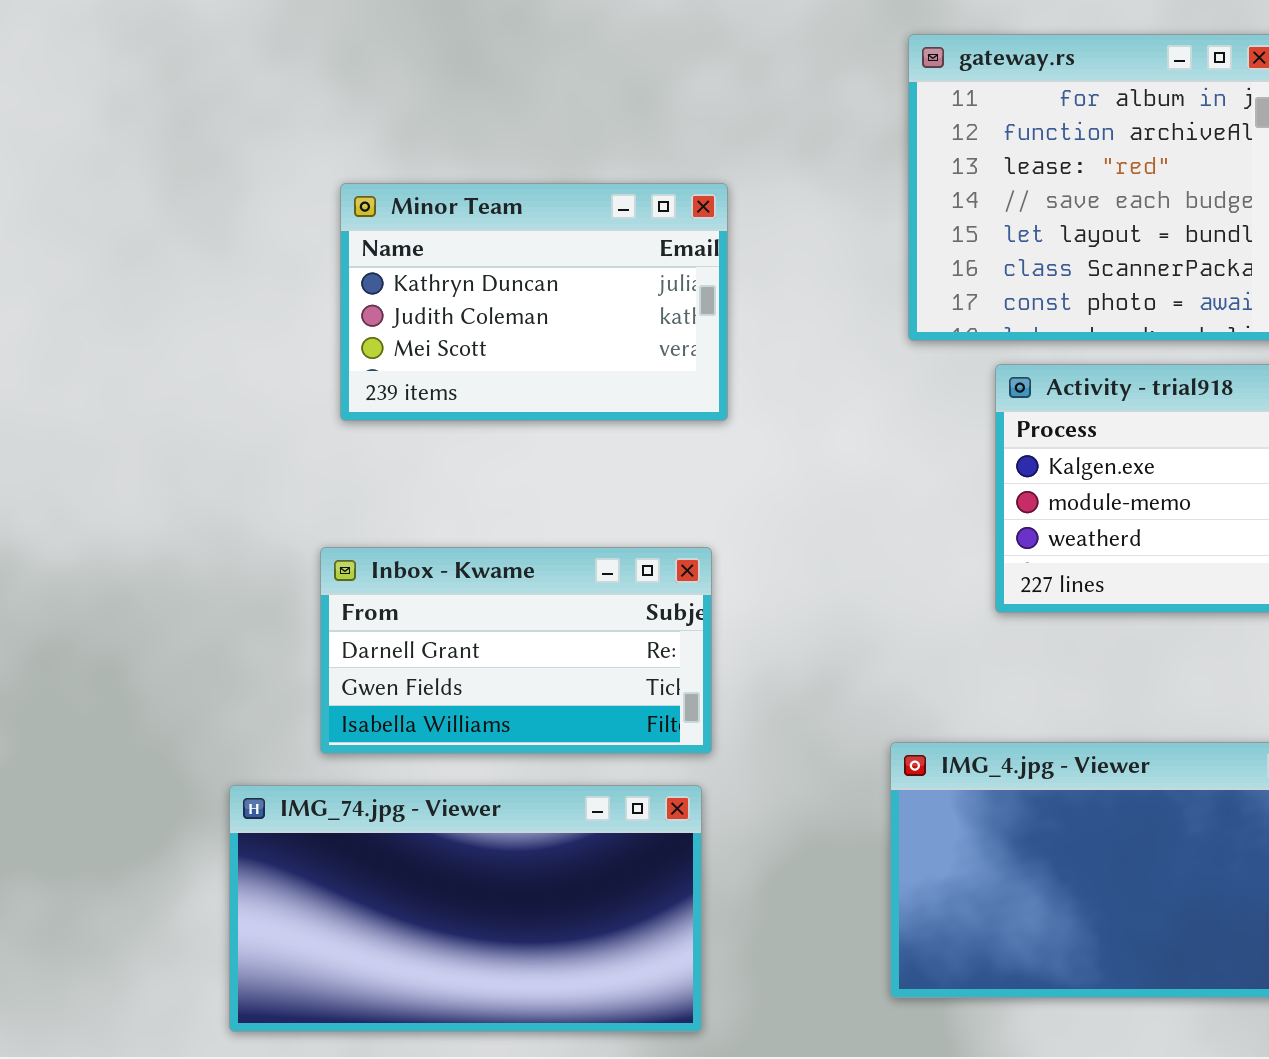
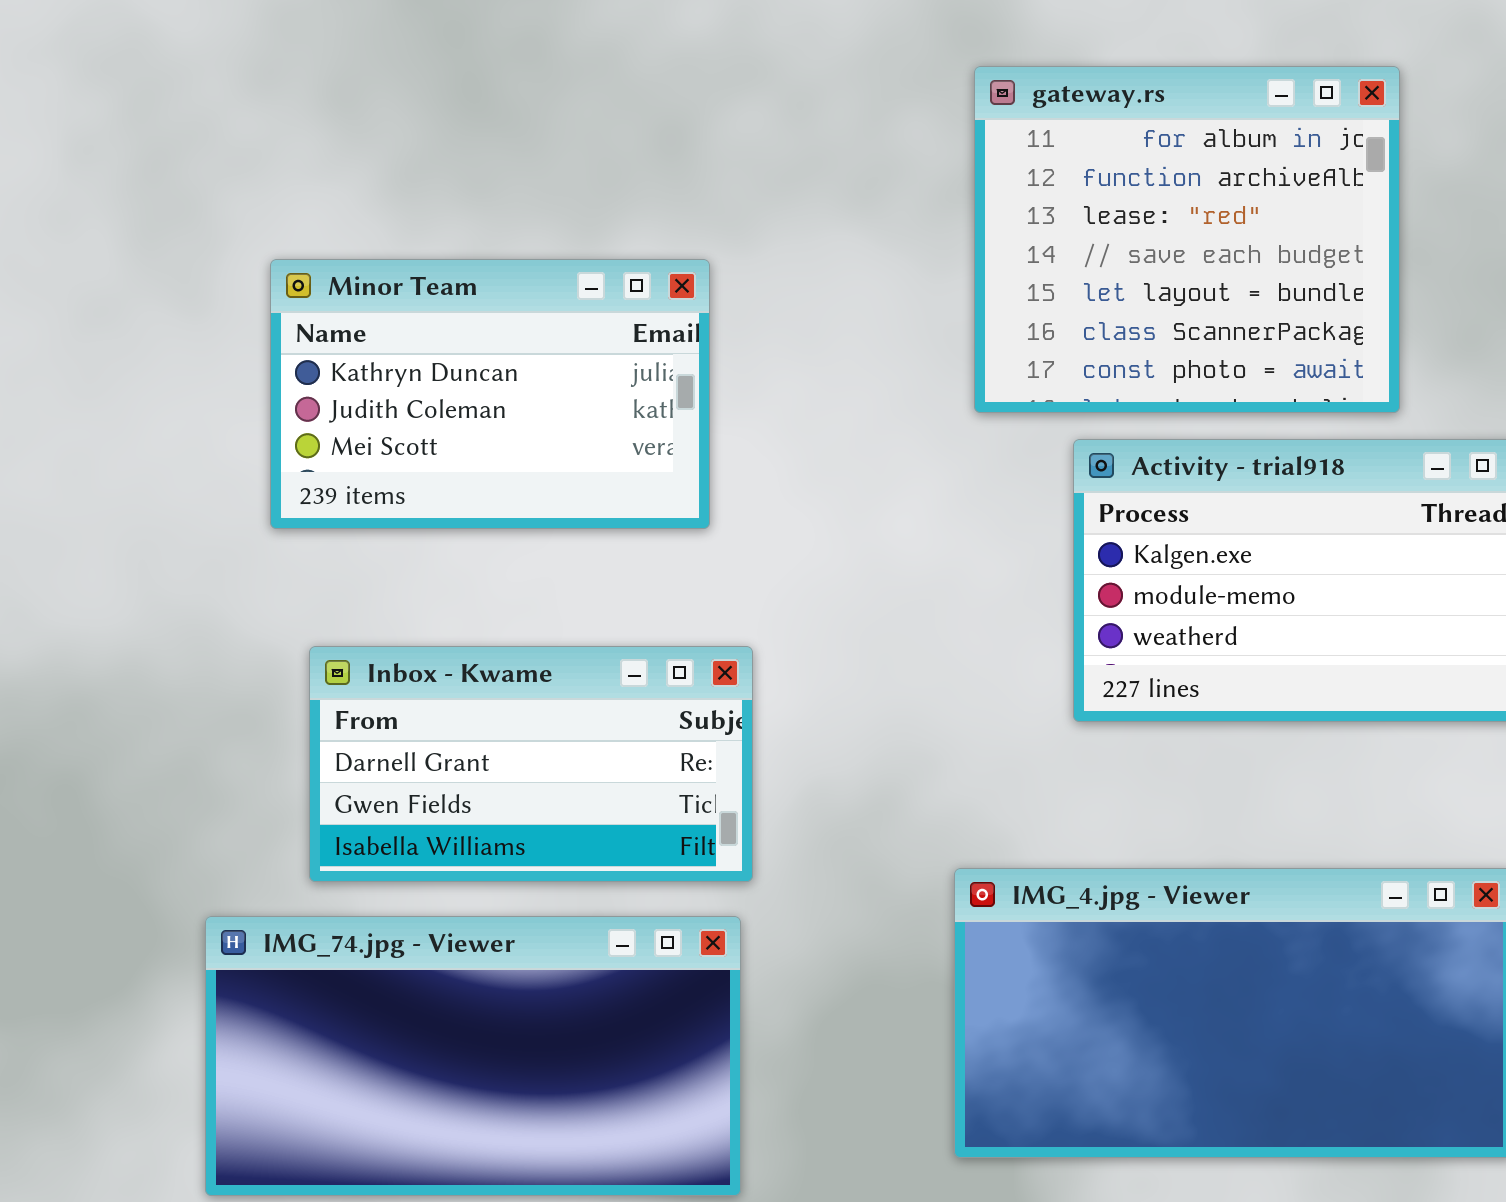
Minor Team: [340,183,728,421] -> [270,259,710,529], moved

